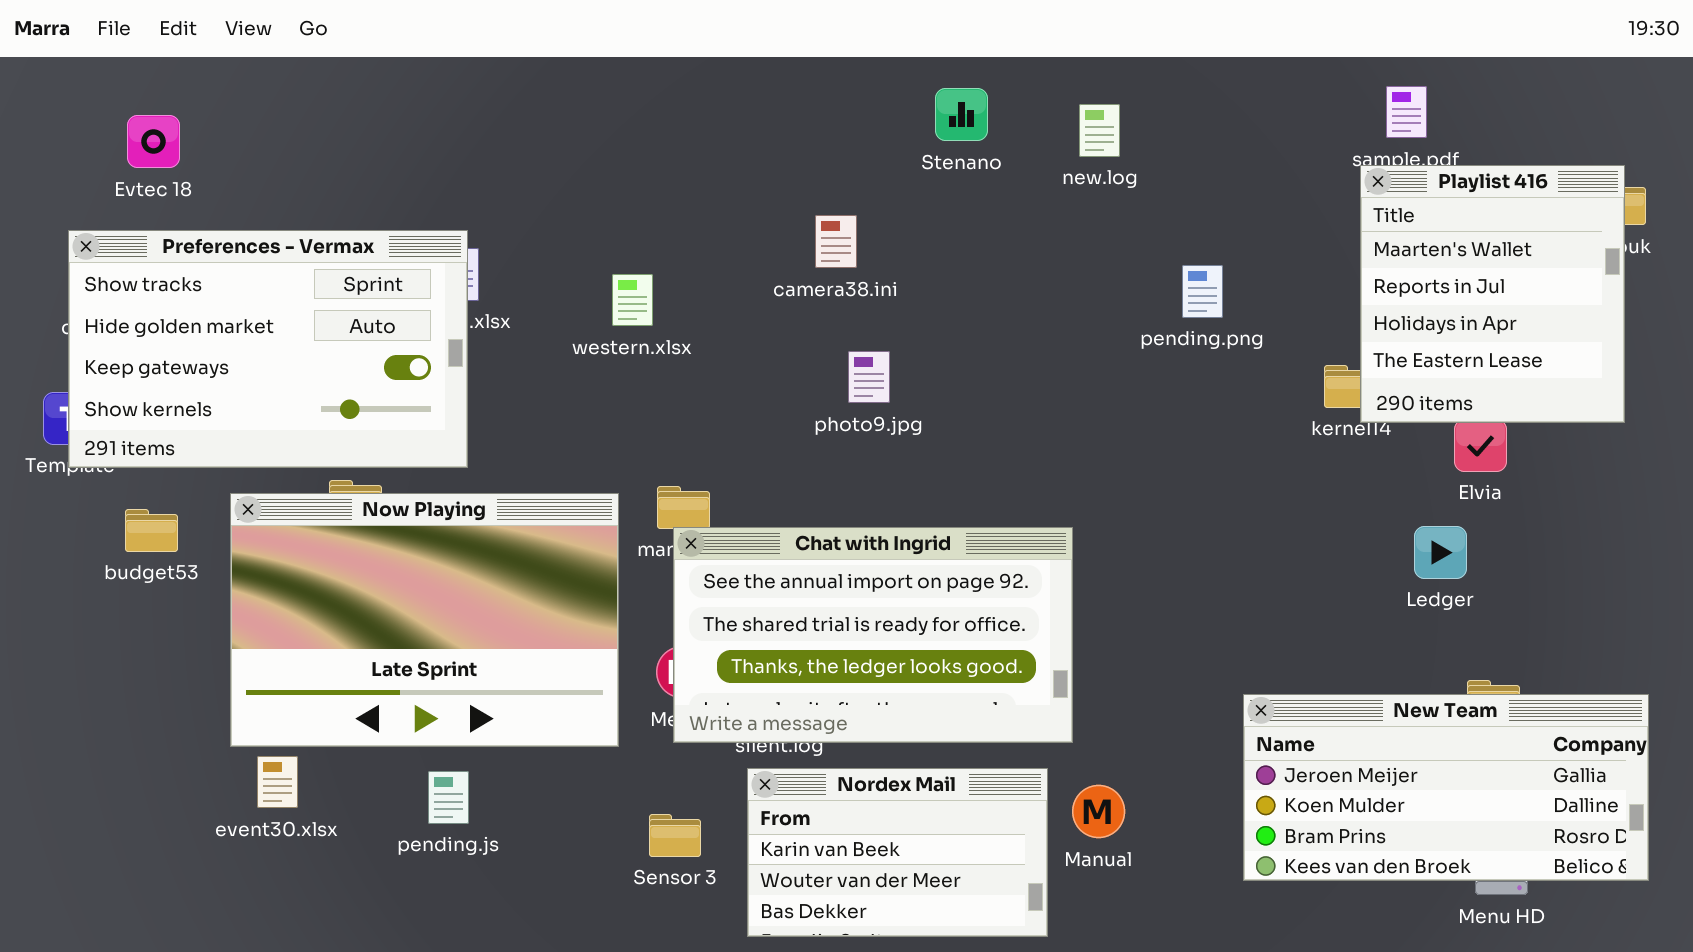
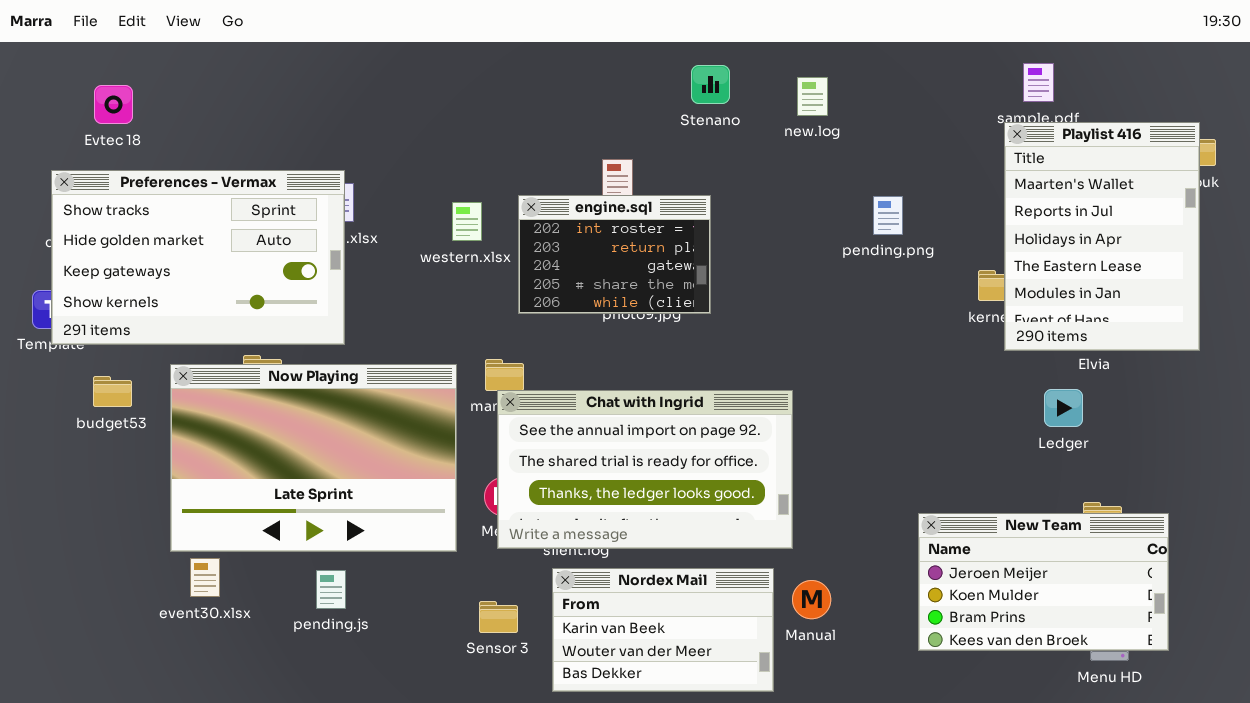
Playlist 416: [1360,165,1625,423] -> [1004,122,1200,351], resized
engine.sql: none -> [518,195,711,314], opened
New Team: [1243,694,1649,881] -> [918,513,1169,651], resized

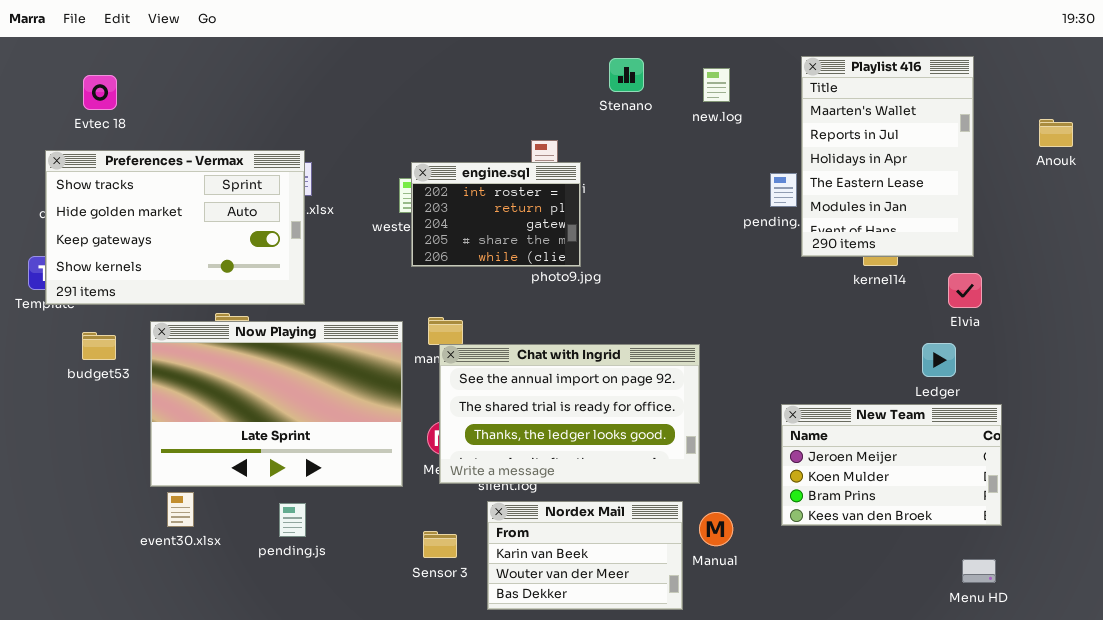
Playlist 416: [1004,122,1200,351] -> [801,56,974,257], moved
engine.sql: [518,195,711,314] -> [411,162,581,267], moved
New Team: [918,513,1169,651] -> [781,404,1002,526], moved

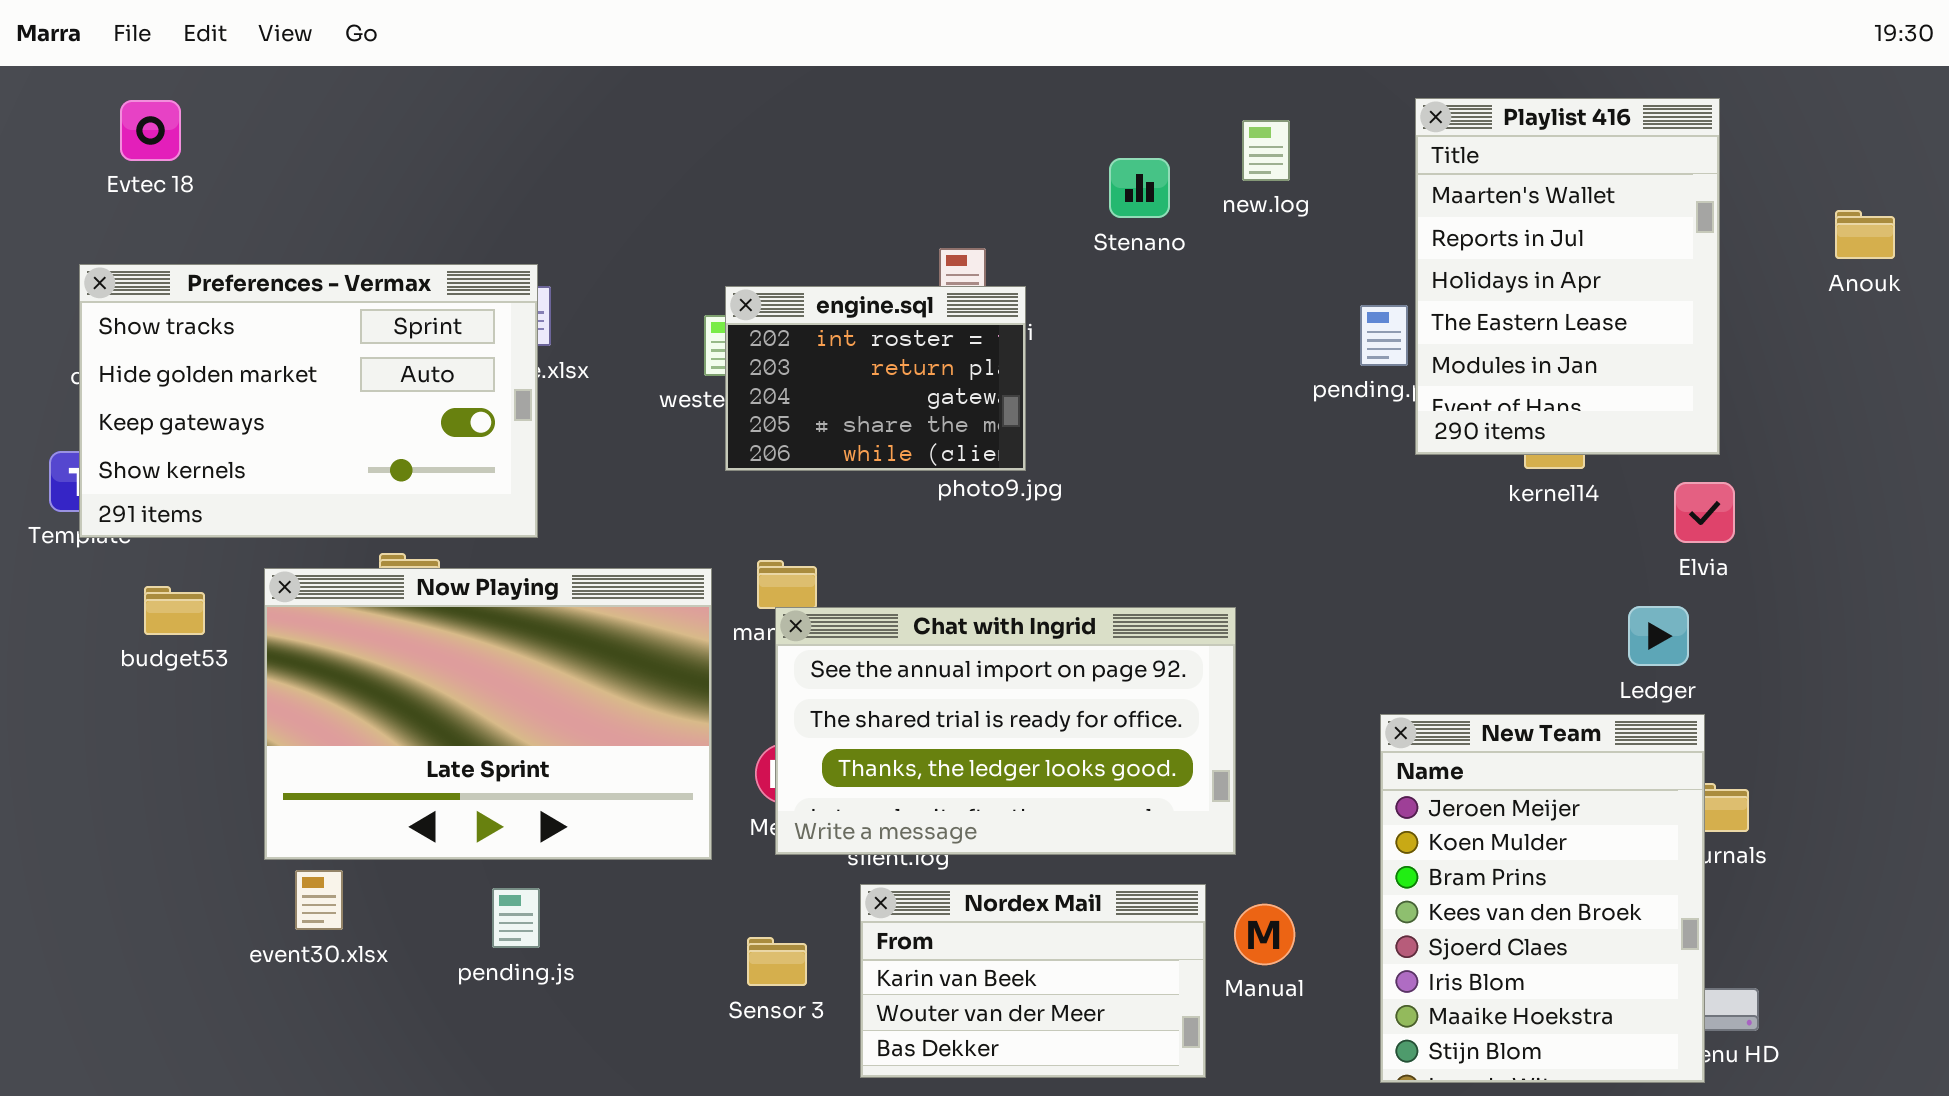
Stenano: [609,58,644,92] -> [1109,158,1170,218], moved
Evtec 18: [83,75,117,110] -> [120,100,181,161], moved
New Team: [781,404,1002,526] -> [1380,714,1705,1083], resized

